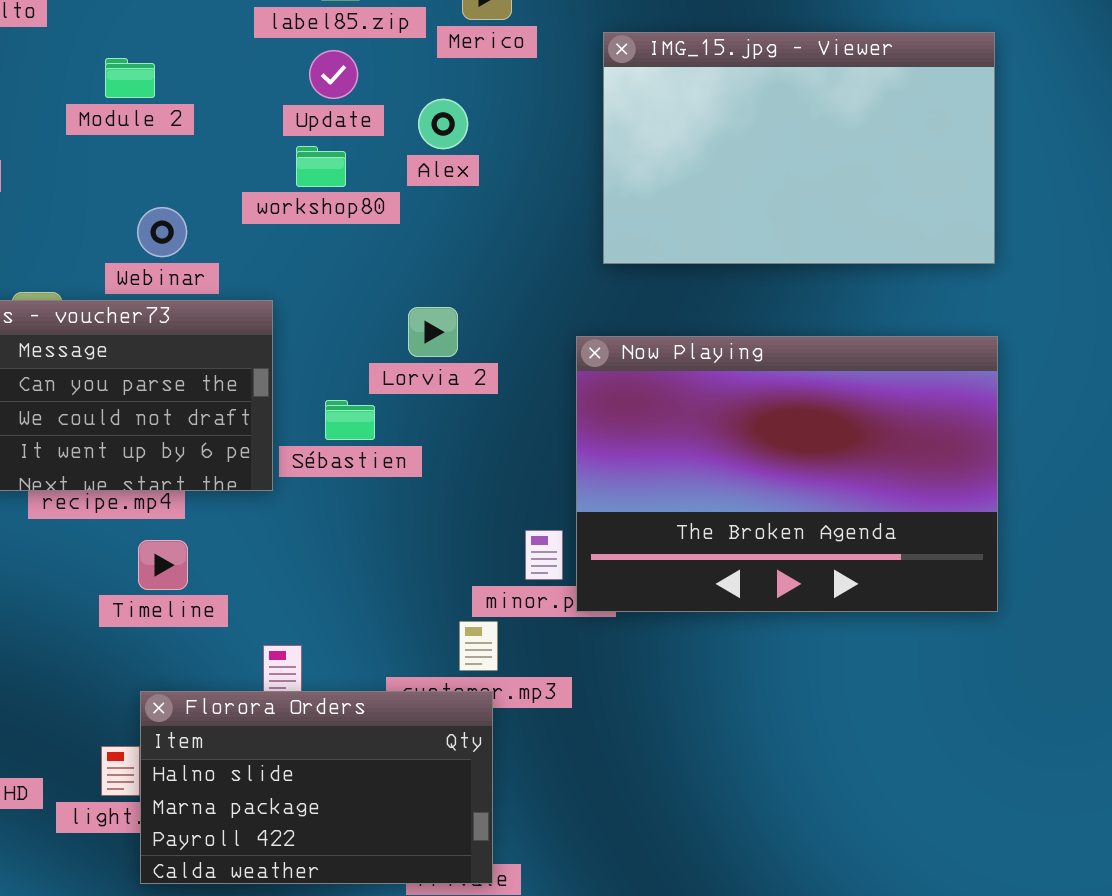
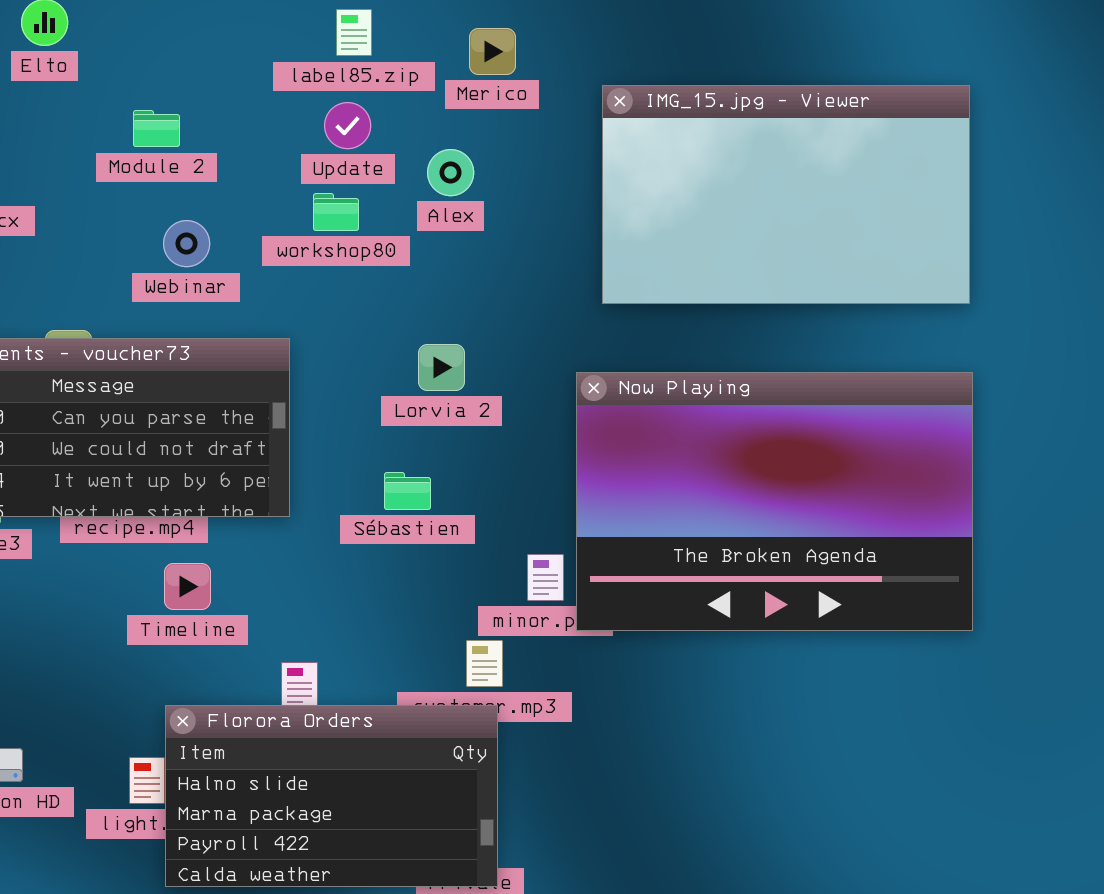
Webinar: [137,207,187,257] -> [163,220,210,267], moved
Sébastien: [325,400,375,440] -> [384,472,431,510], moved

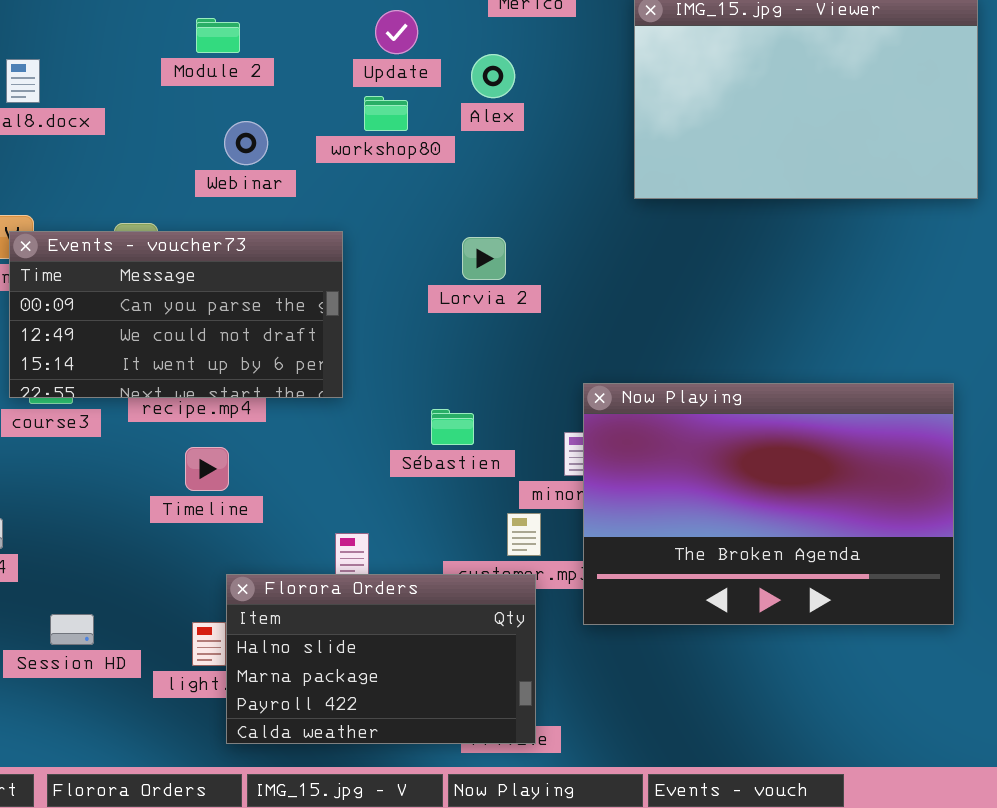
Now Playing: [576,372,973,631] -> [583,383,954,625], moved
Sébastien: [384,472,431,510] -> [431,409,474,445], moved
Timeline: [164,563,211,610] -> [185,447,229,491], moved

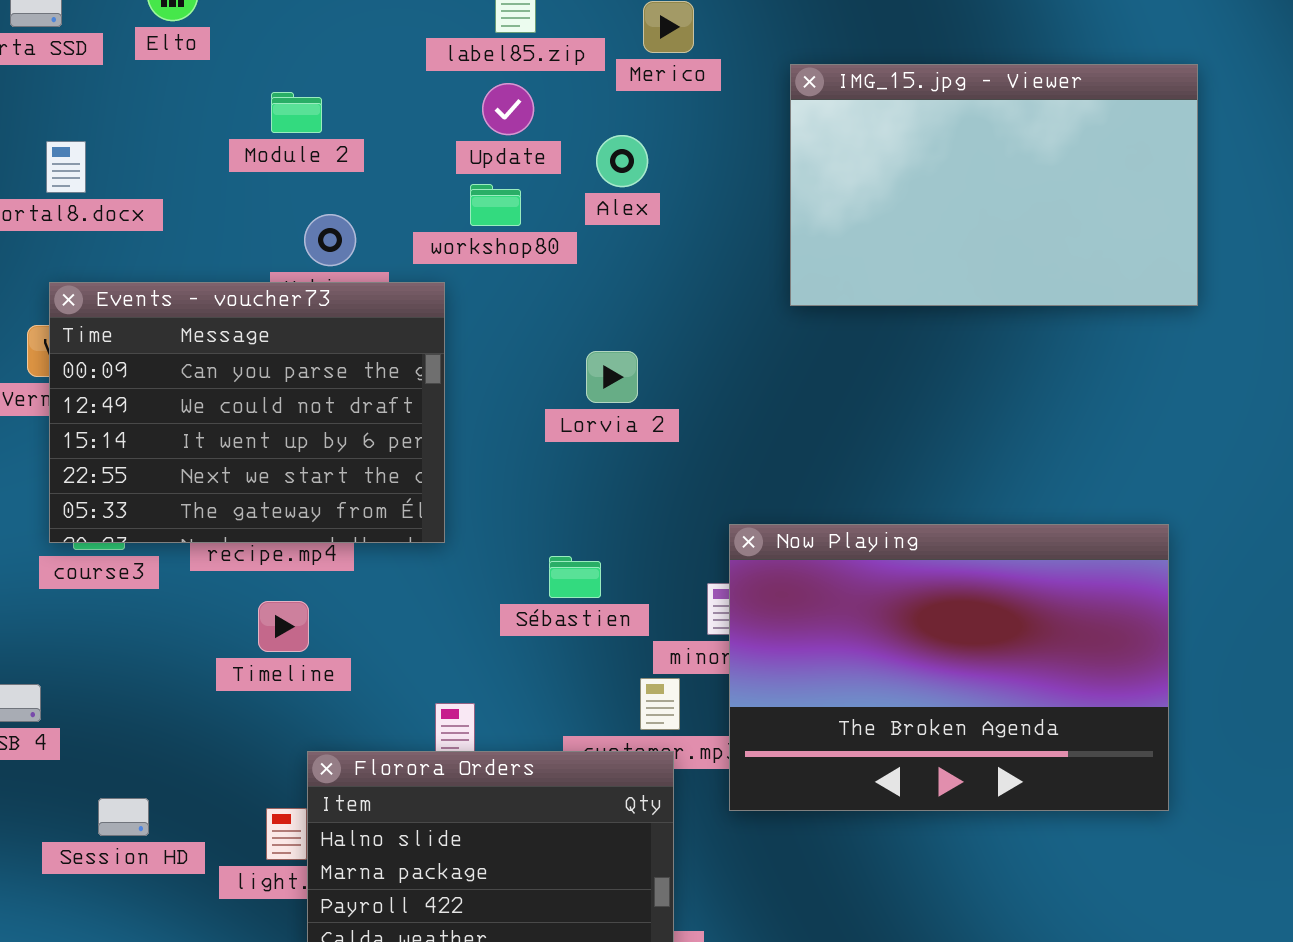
Events - voucher73: [9,231,343,398] -> [49,282,445,543], resized

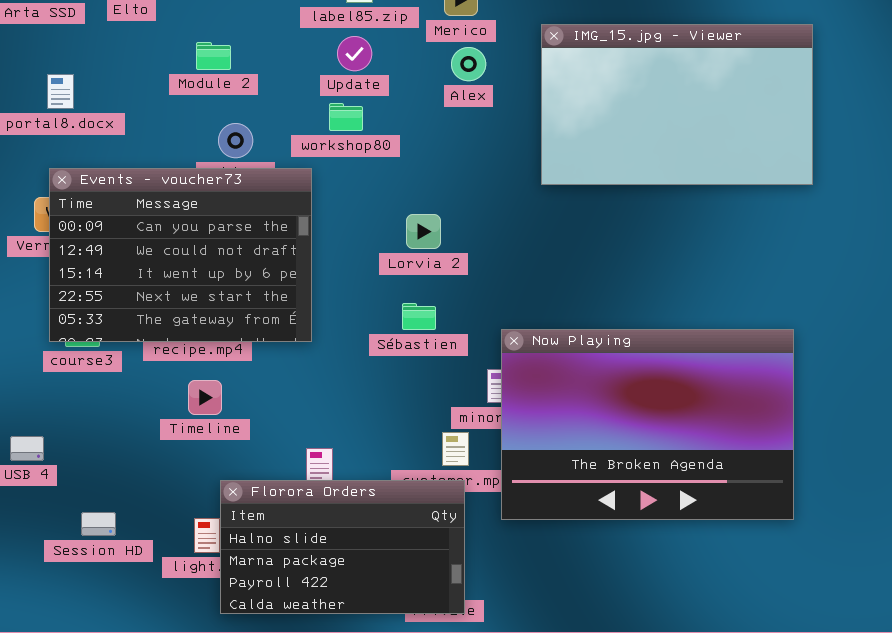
Alex: [596,135,648,187] -> [451,47,486,81], moved
Sébastien: [549,556,601,598] -> [402,303,436,330], moved

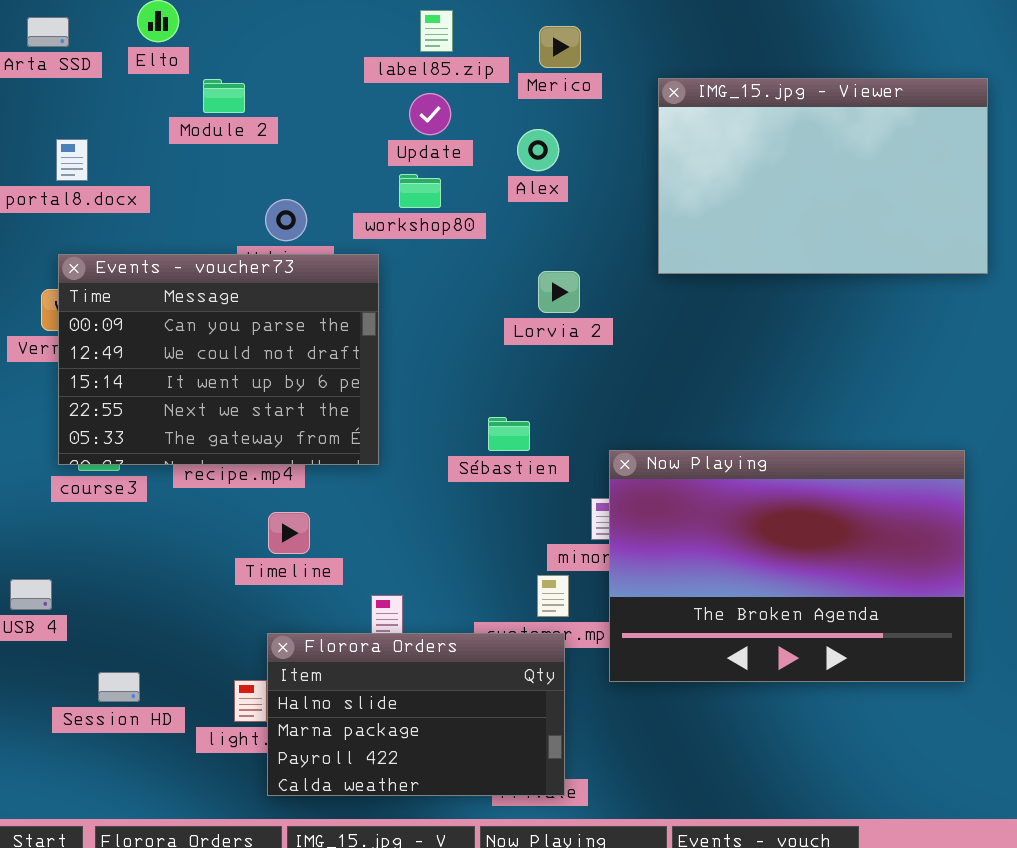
Module 2: [196,42,231,70] -> [203,79,245,113], moved
Alex: [451,47,486,81] -> [517,129,559,171], moved
Lorvia 2: [406,214,441,249] -> [538,271,580,313], moved
Timeline: [188,380,222,415] -> [268,512,310,554], moved

